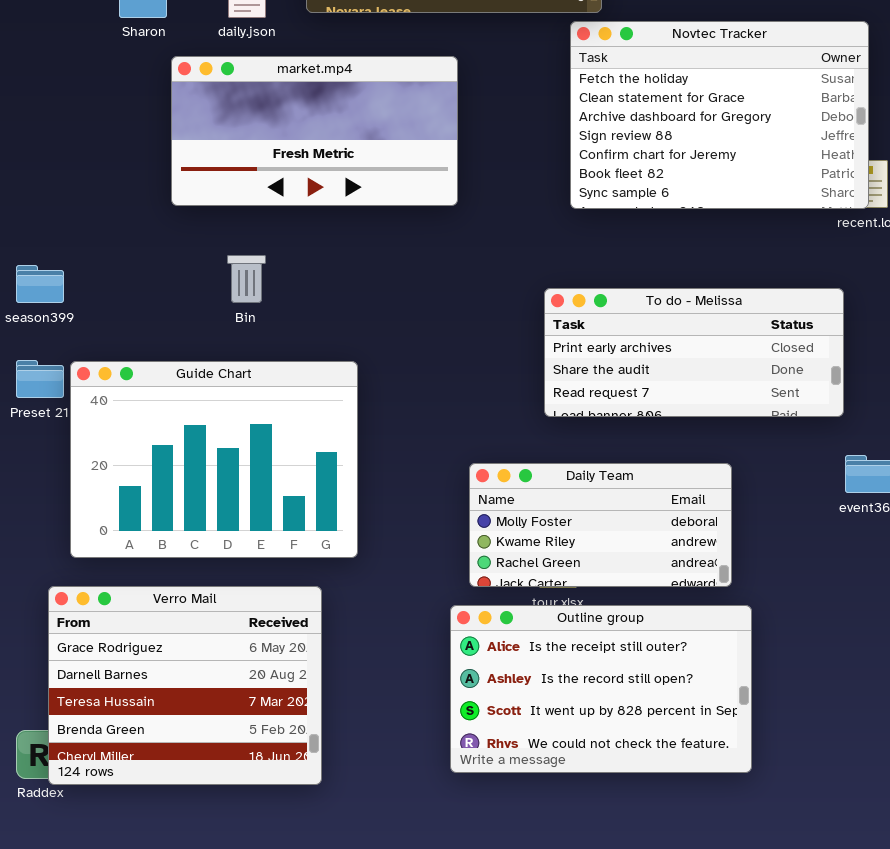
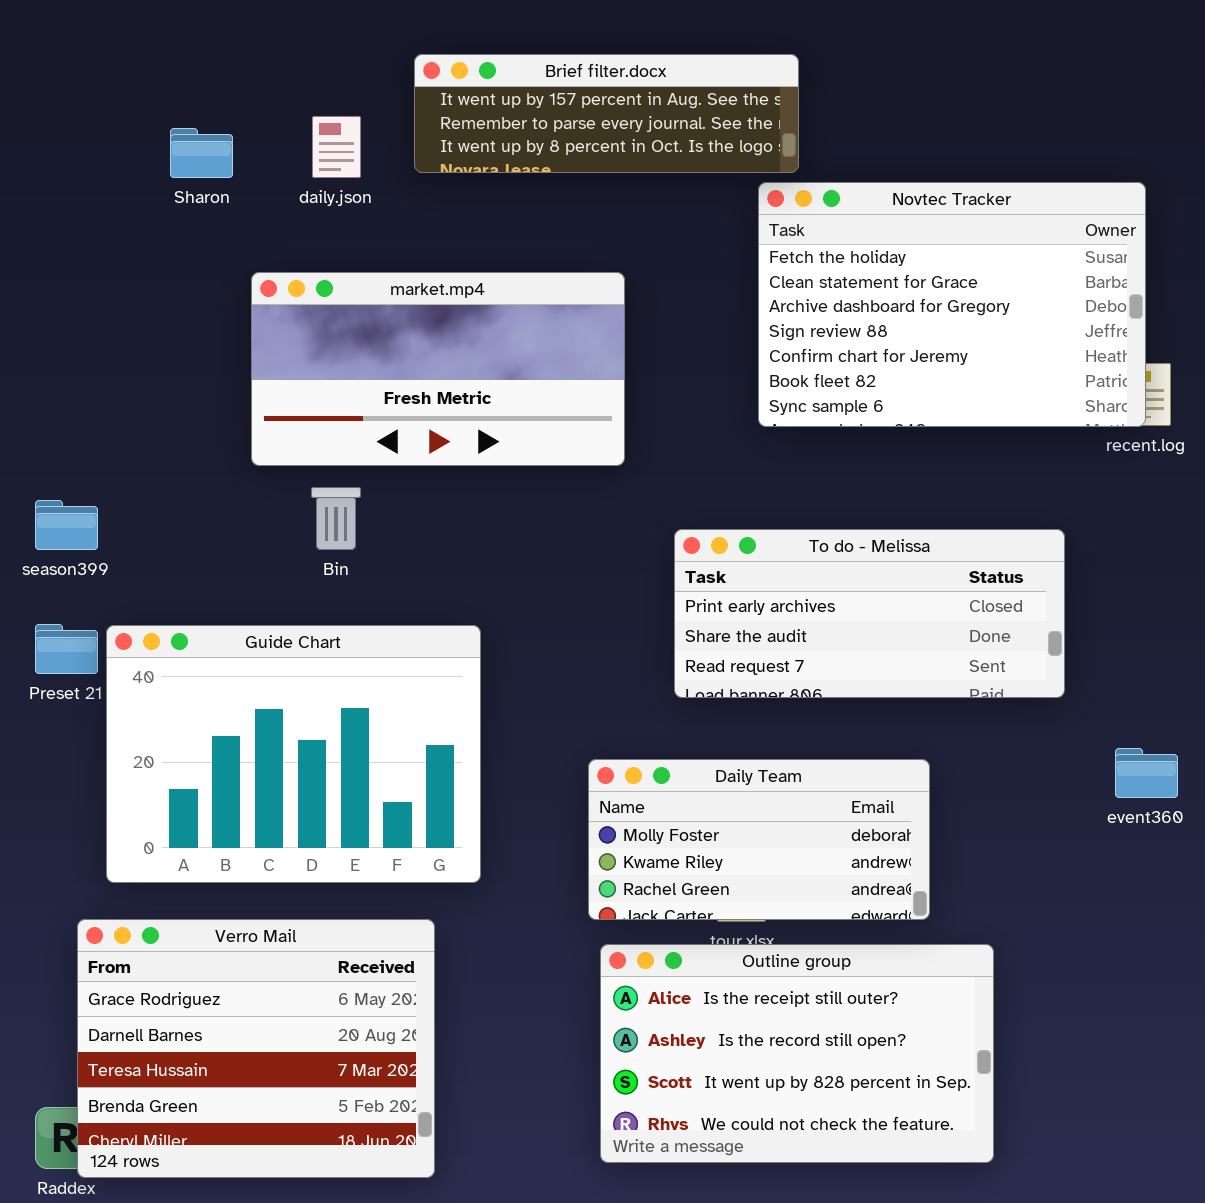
market.mp4: [171,56,458,206] -> [251,272,625,466], moved
To do - Melissa: [544,288,844,417] -> [674,529,1065,698], moved
Daily Team: [469,463,732,587] -> [588,759,930,920], moved

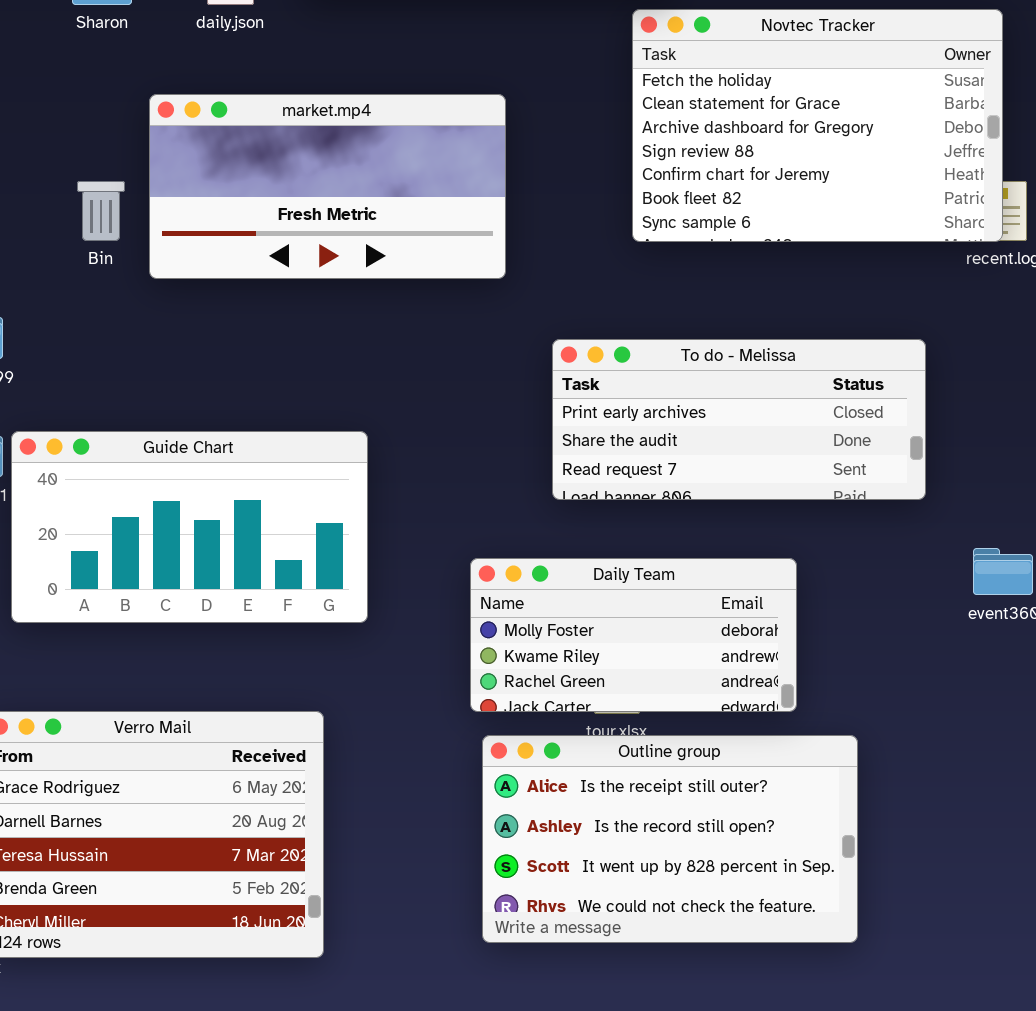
Bin: [311,487,361,550] -> [77,181,125,241], moved
Guide Chart: [106,625,481,883] -> [11,431,368,623], resized

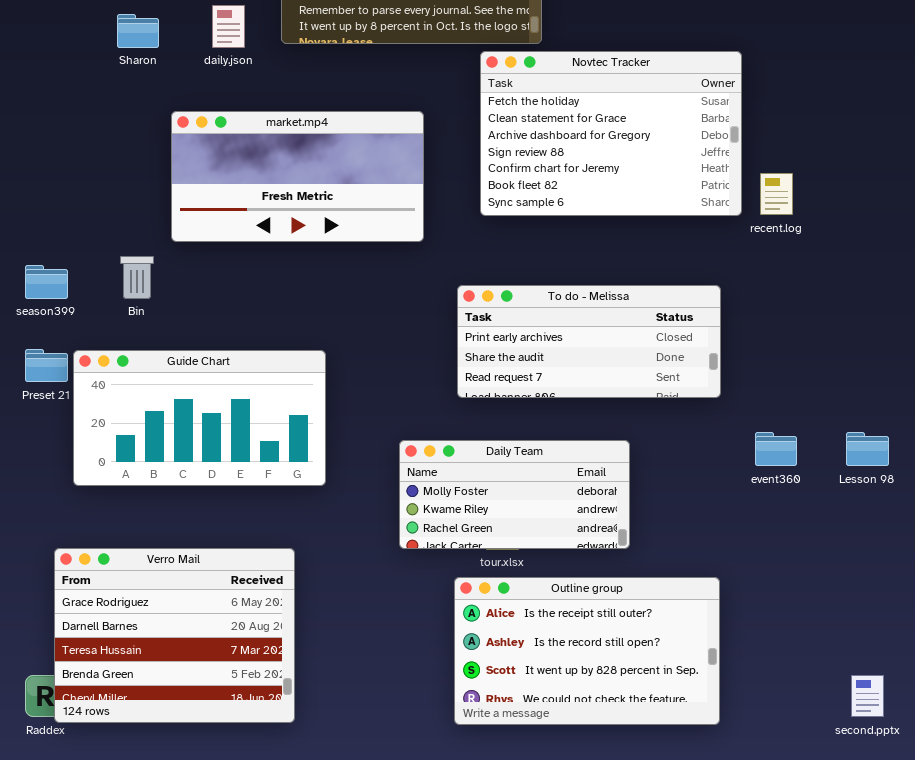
Novtec Tracker: [632,9,1003,242] -> [480,51,742,216], moved
Bin: [77,181,125,241] -> [120,256,154,299], moved
Outline group: [482,735,858,943] -> [454,577,720,725], moved

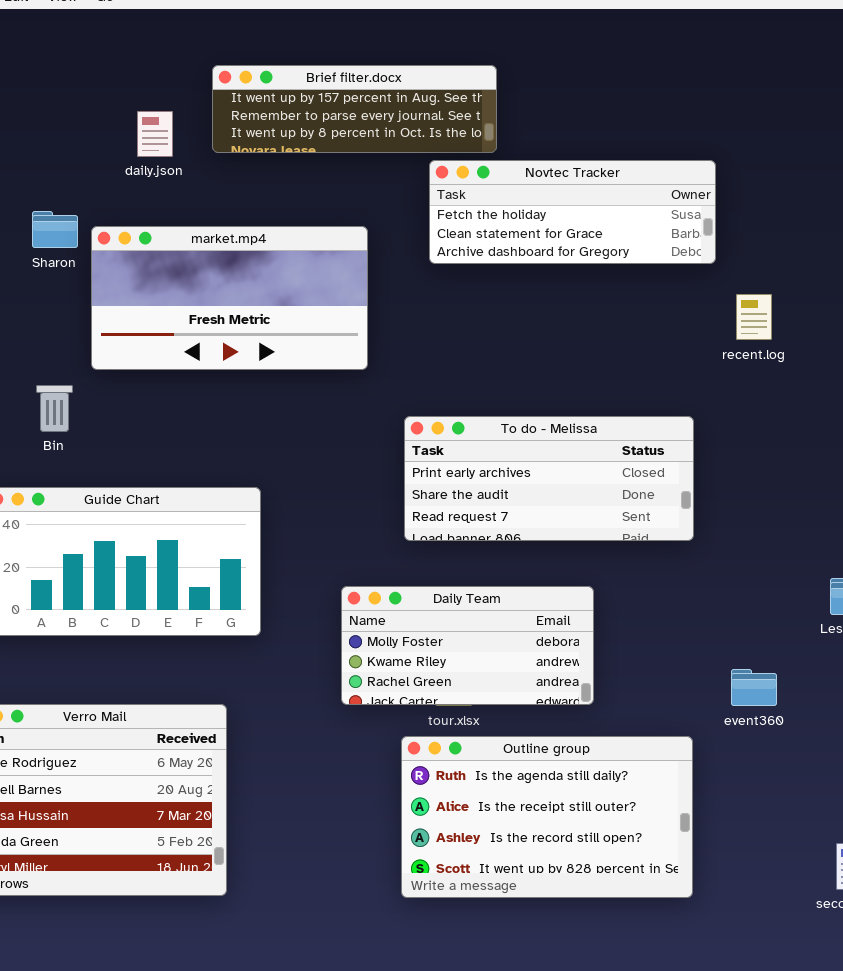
Sharon: [117,14,159,48] -> [32,211,78,248], moved
Novtec Tracker: [480,51,742,216] -> [429,160,716,264], resized
event360: [755,432,797,466] -> [731,669,777,706], moved
Outline group: [454,577,720,725] -> [401,736,693,898], scrolled up 1 row

